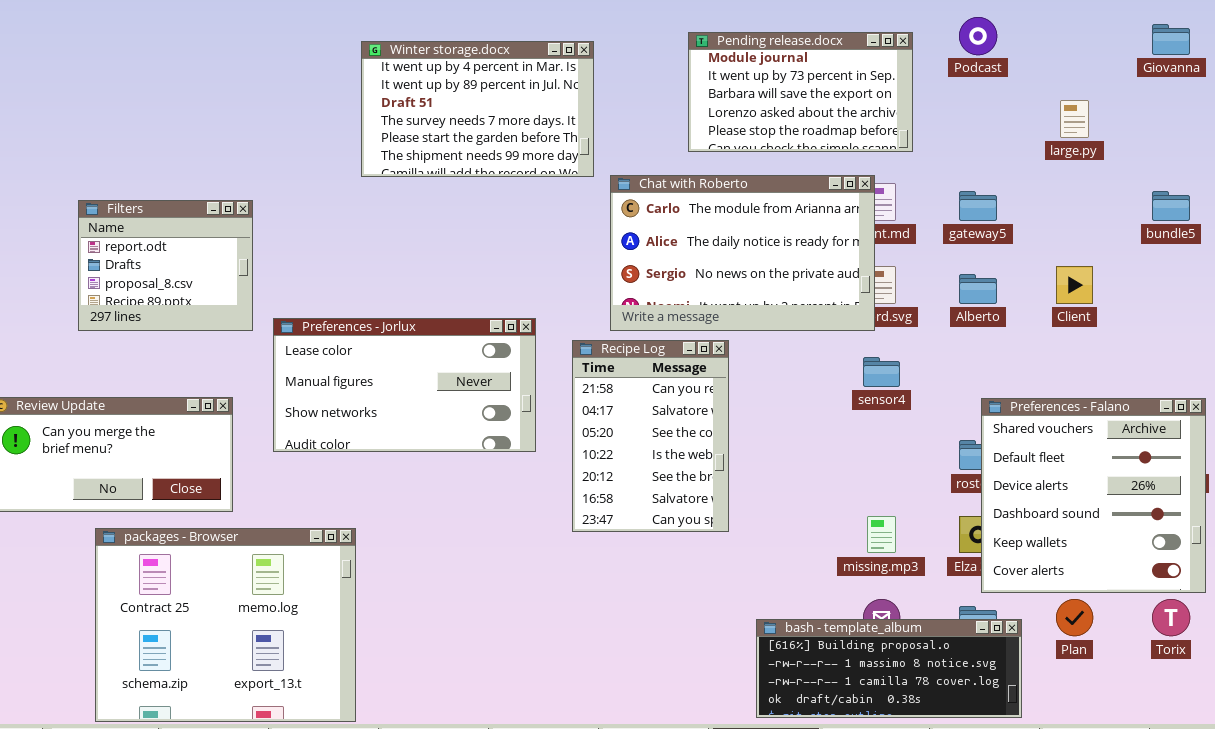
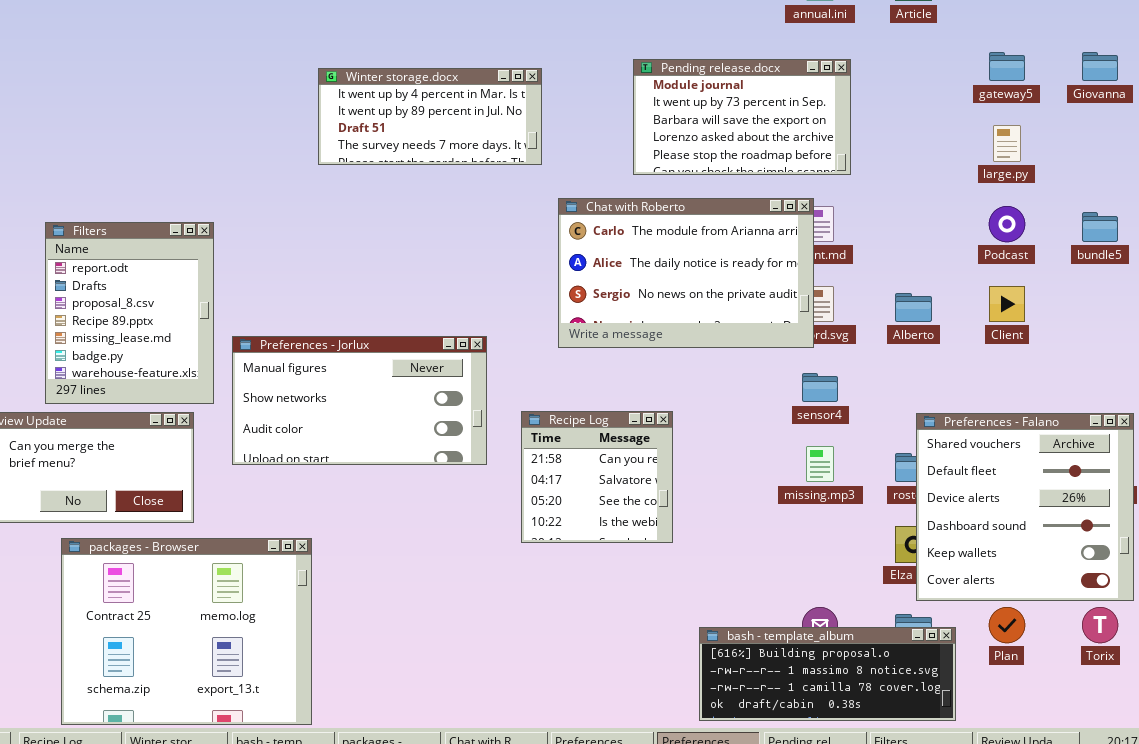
Podcast: [959,17,997,55] -> [989,206,1025,242], moved
Winter storage.docx: [361,41,594,177] -> [318,68,542,165], resized
gateway5: [959,191,997,221] -> [989,52,1025,81], moved
Filters: [78,200,253,331] -> [45,222,214,404], resized
Preferences - Jorlux: [273,318,536,452] -> [232,336,487,465], scrolled down 1 row
Recipe Log: [572,340,729,532] -> [521,411,673,543], resized
missing.mp3: [867,516,896,553] -> [806,446,834,482], moved

